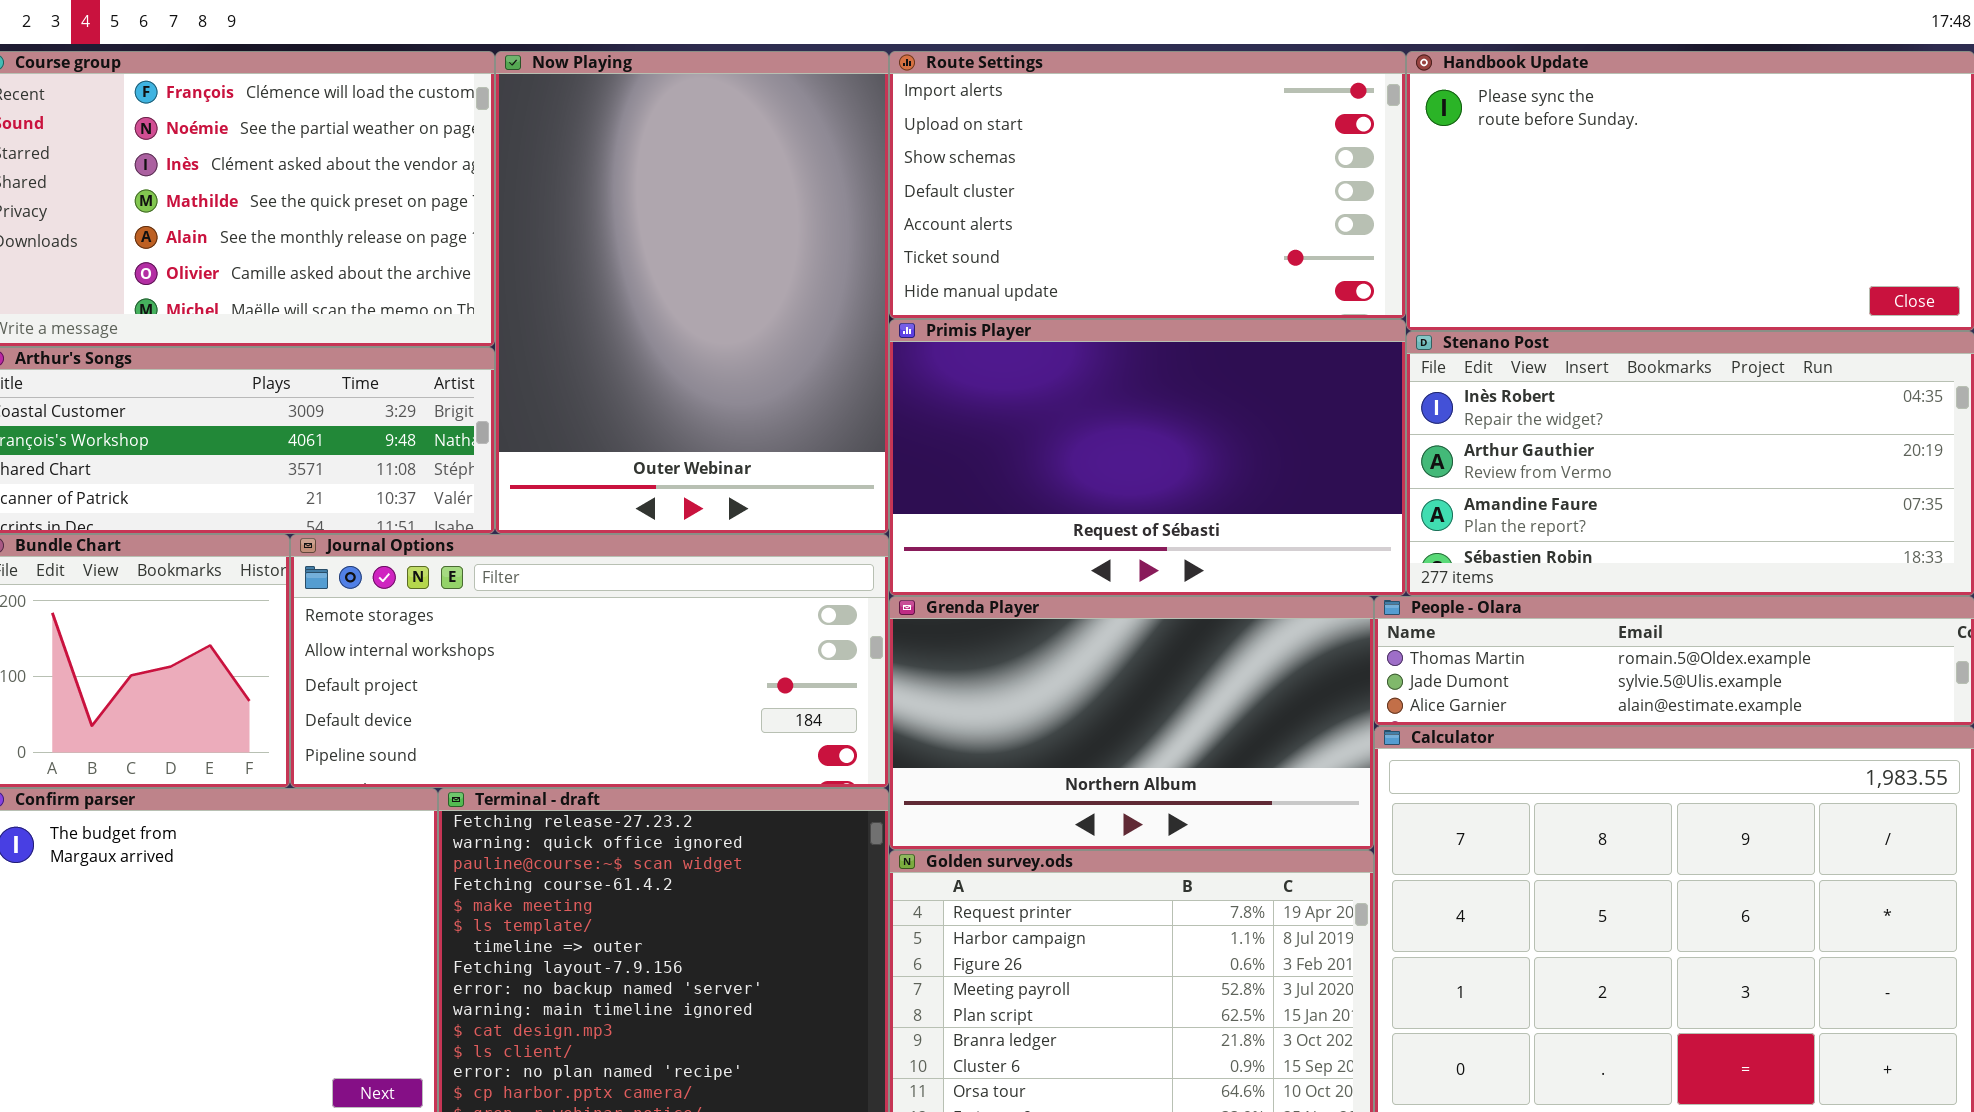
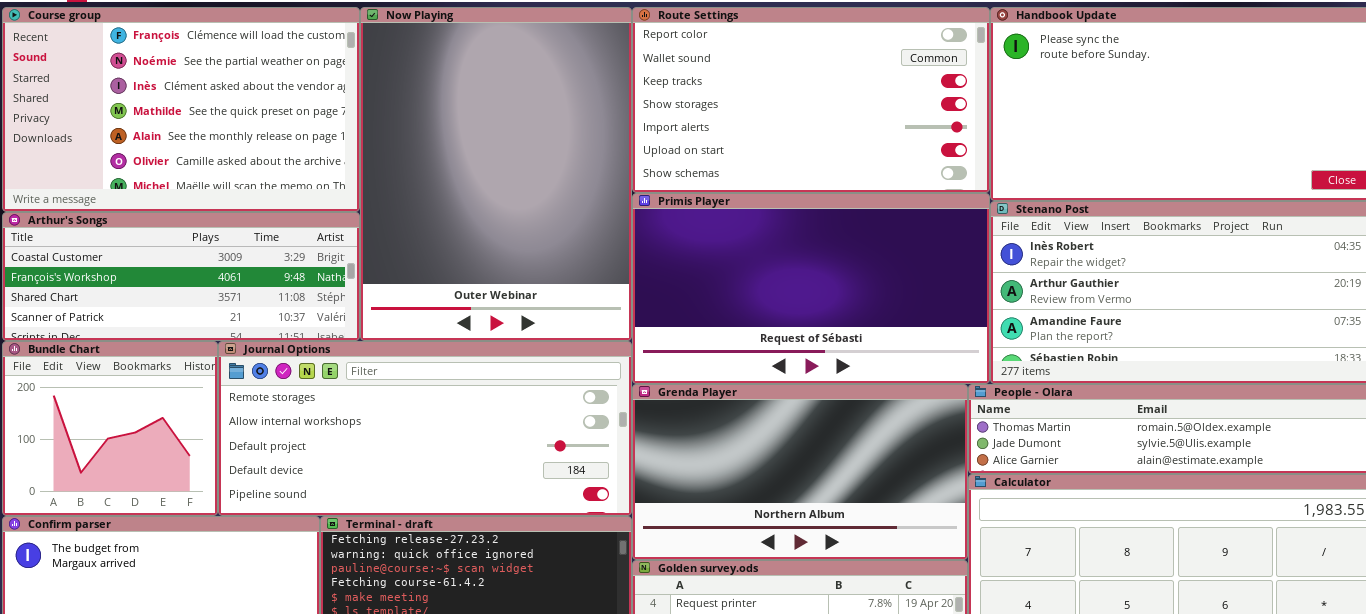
Route Settings: [889,51,1406,319] -> [632,7,990,193], scrolled up 4 rows

